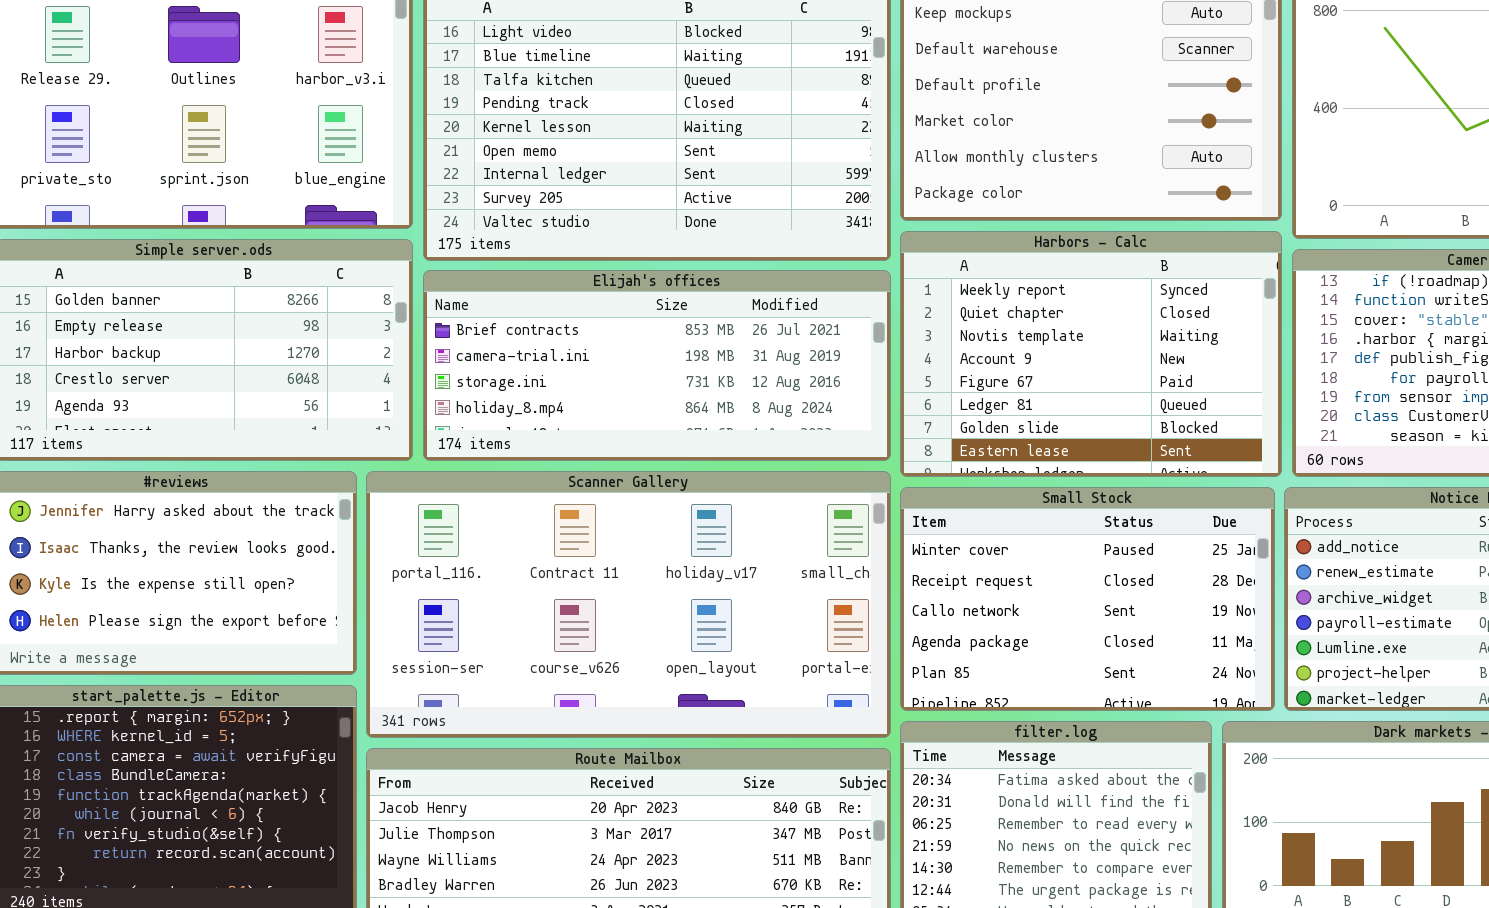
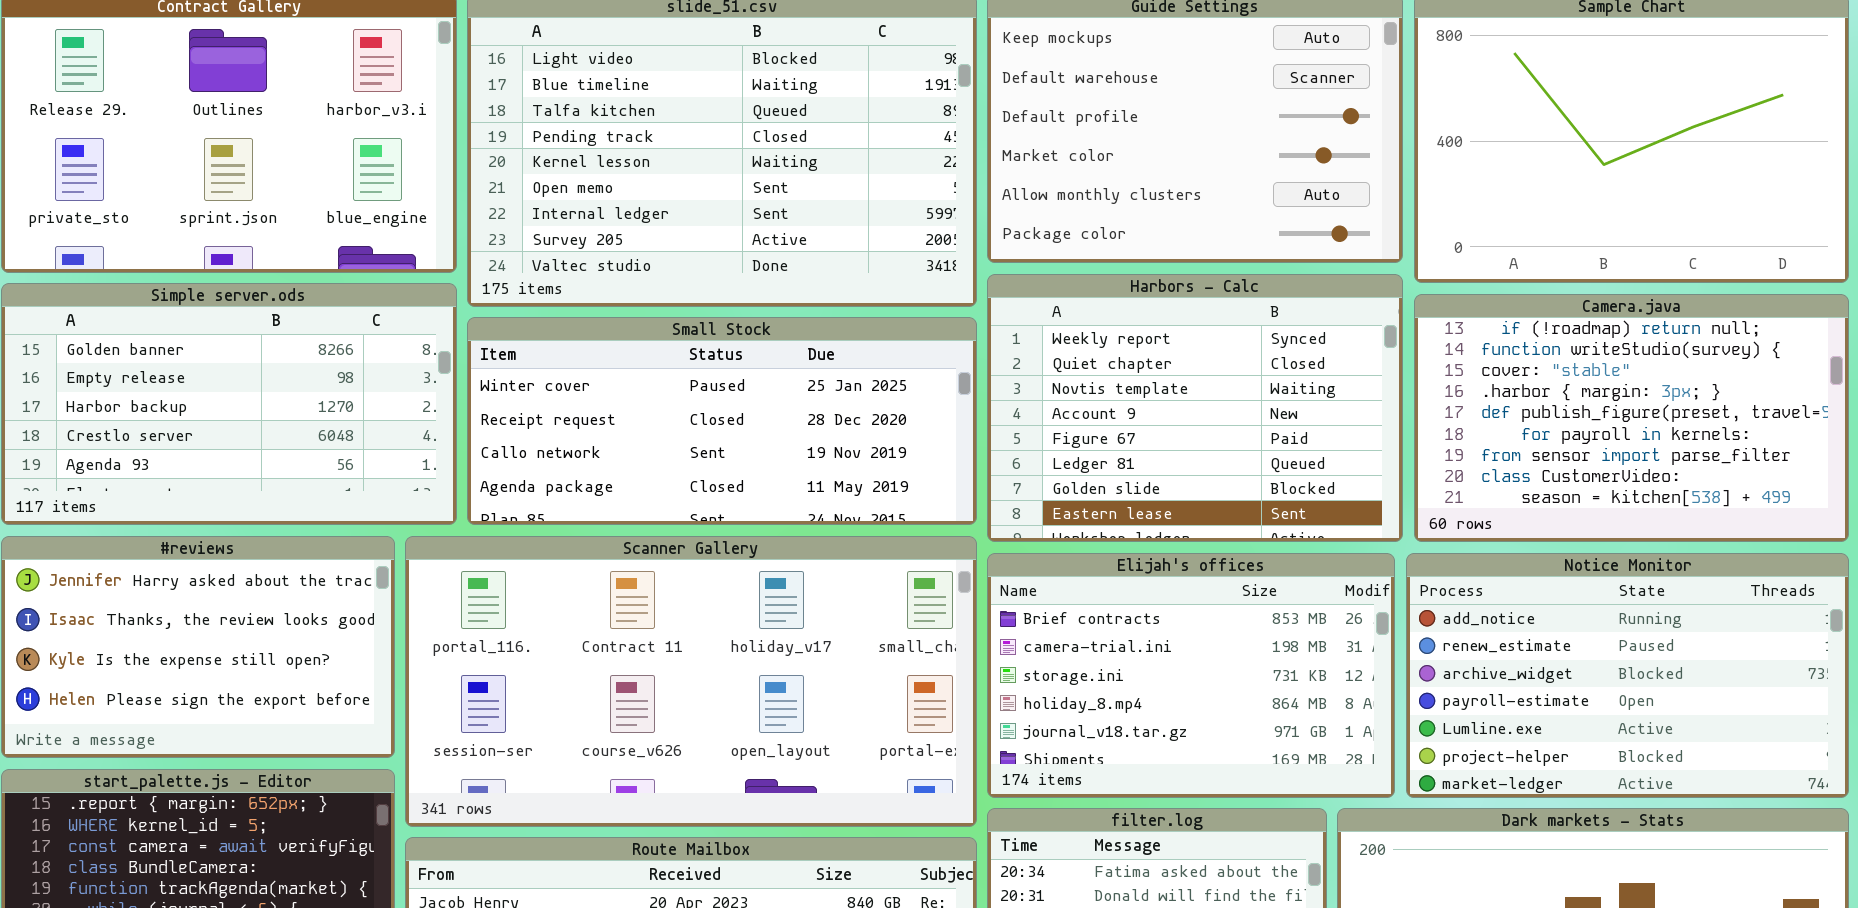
Elijah's offices: [423,270,891,461] -> [987,553,1395,798], moved, resized
Small Stock: [900,487,1275,711] -> [467,317,977,525], moved, resized

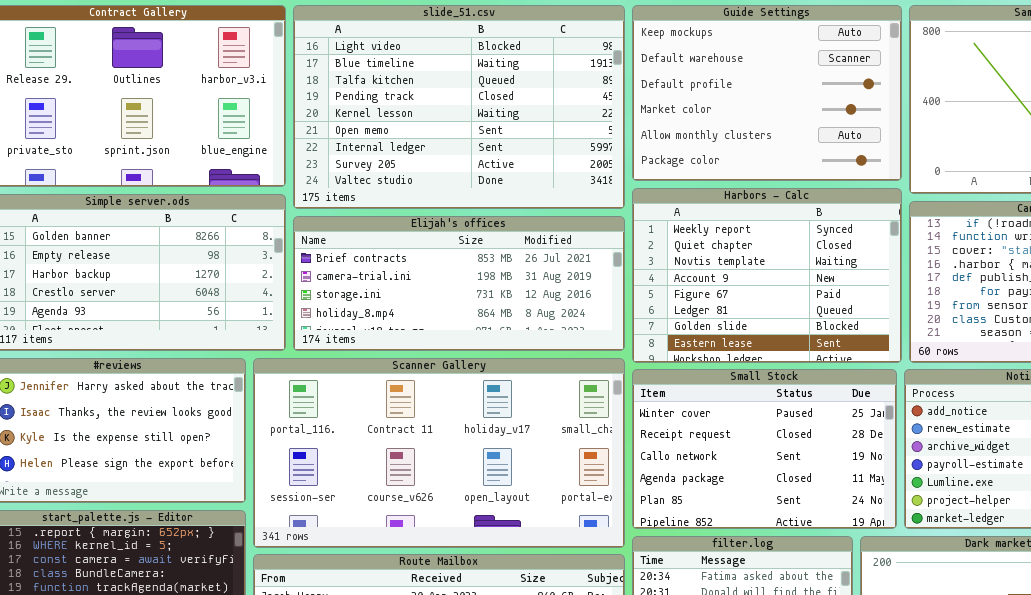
Small Stock: [467,317,977,525] -> [632,369,897,529], moved, resized
Elijah's offices: [987,553,1395,798] -> [293,216,625,351], moved, resized

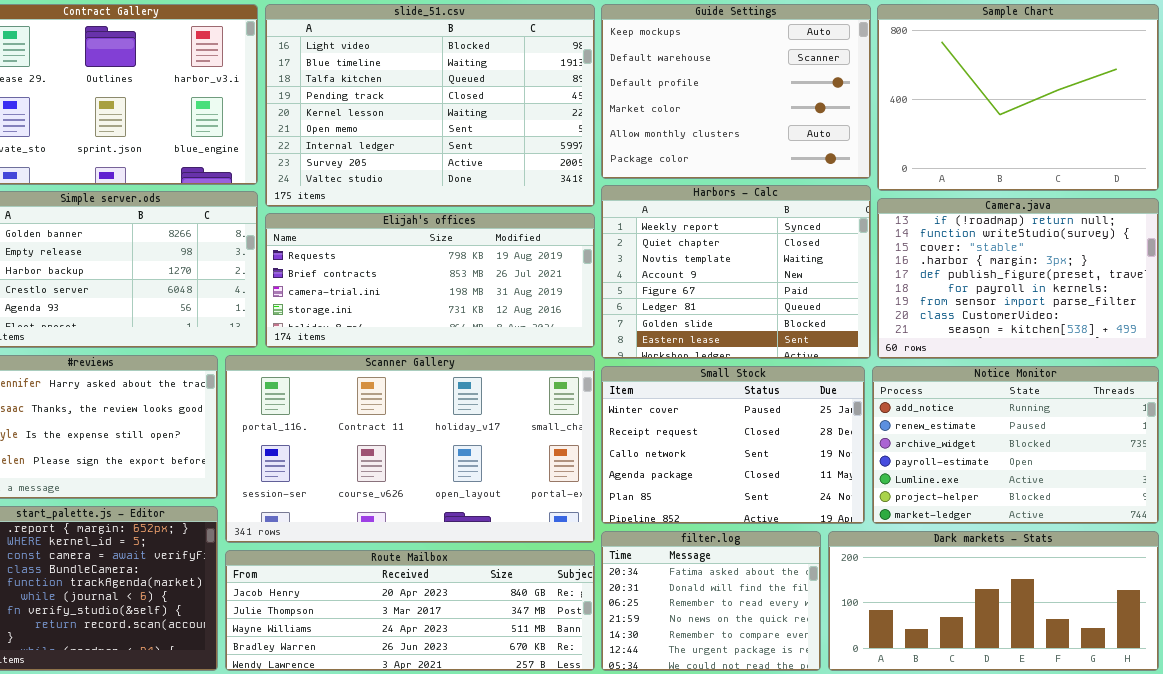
Elijah's offices: [293,216,625,351] -> [265,213,595,348], scrolled up 1 row

